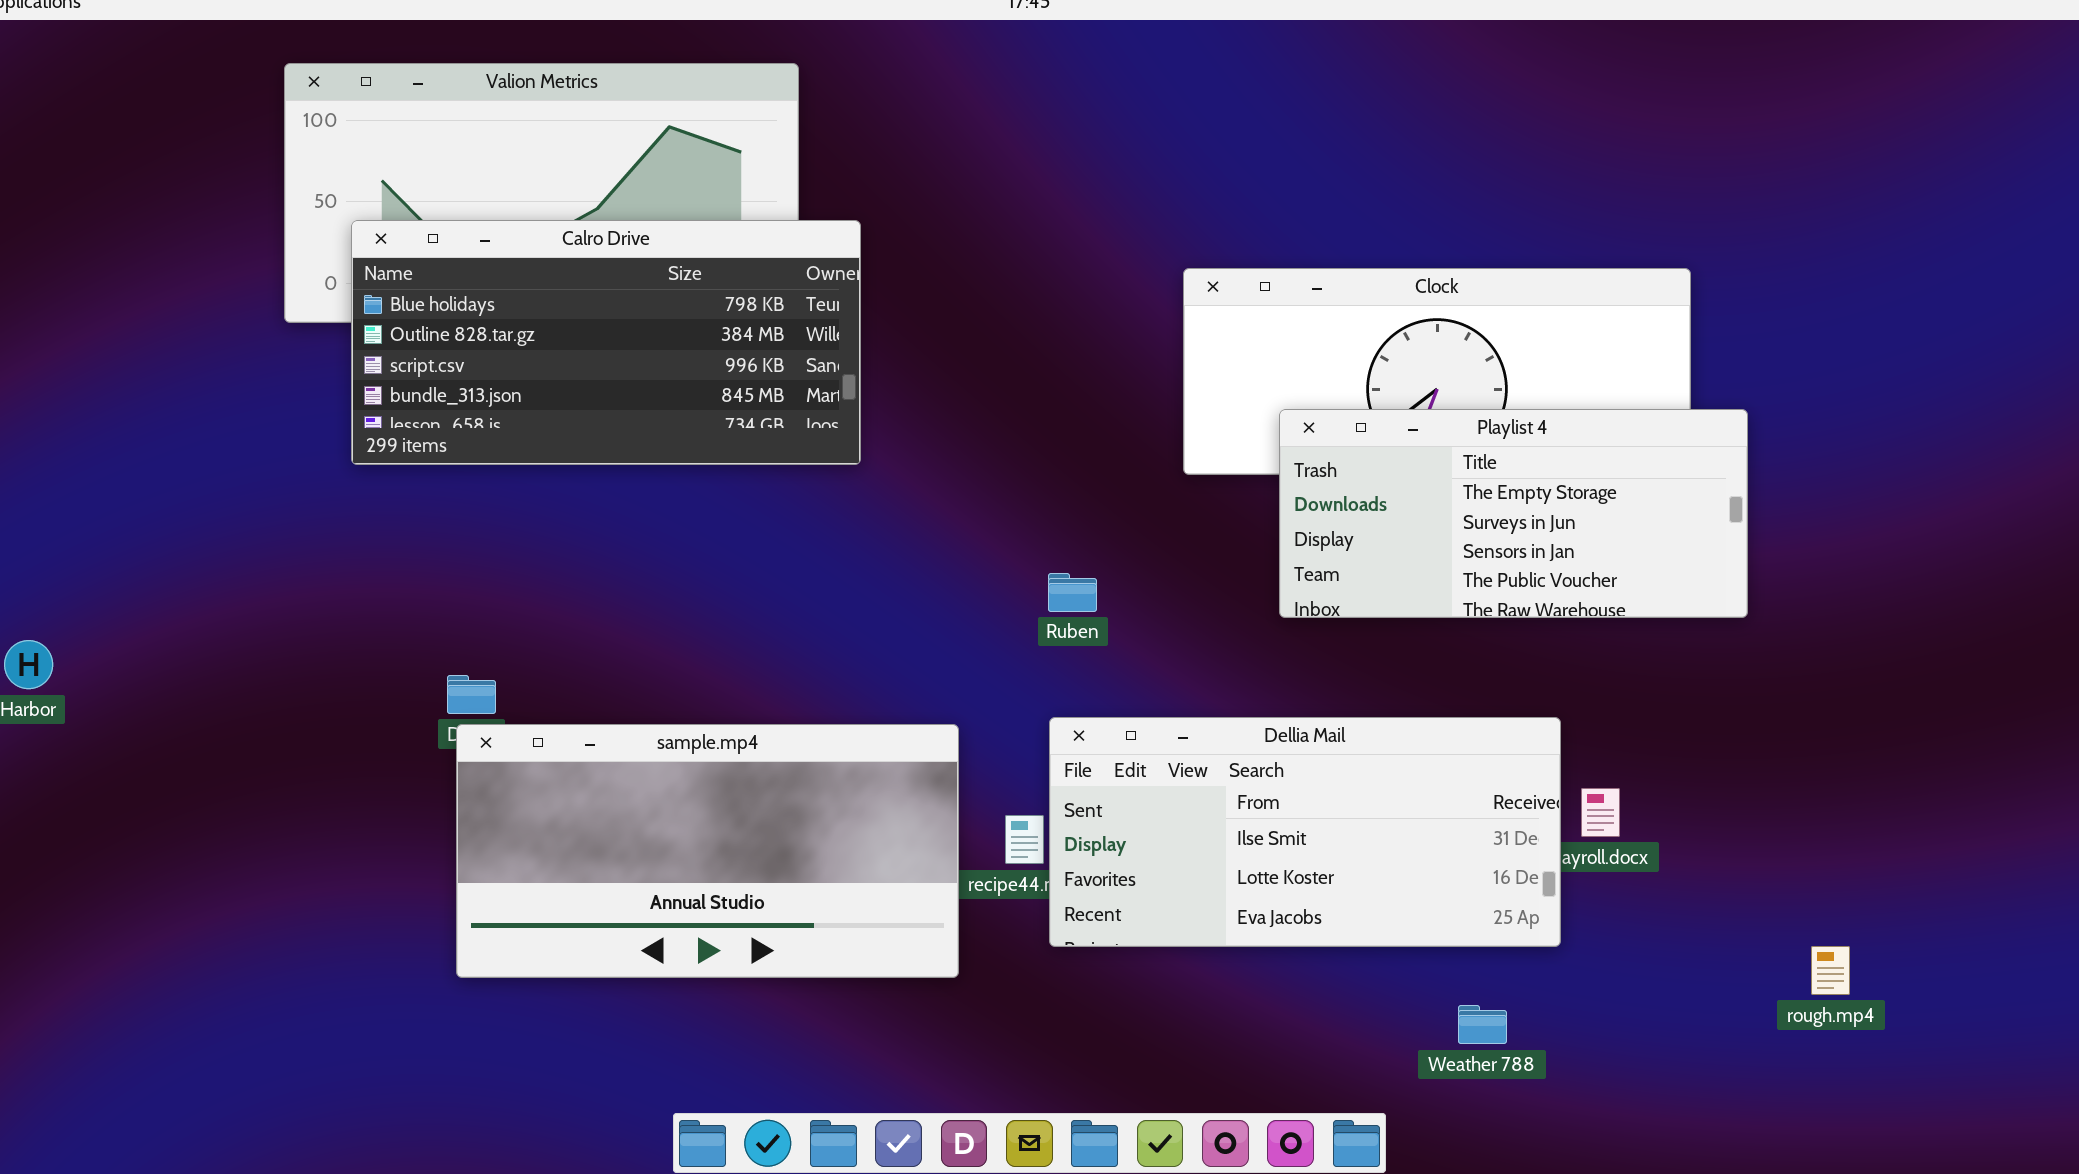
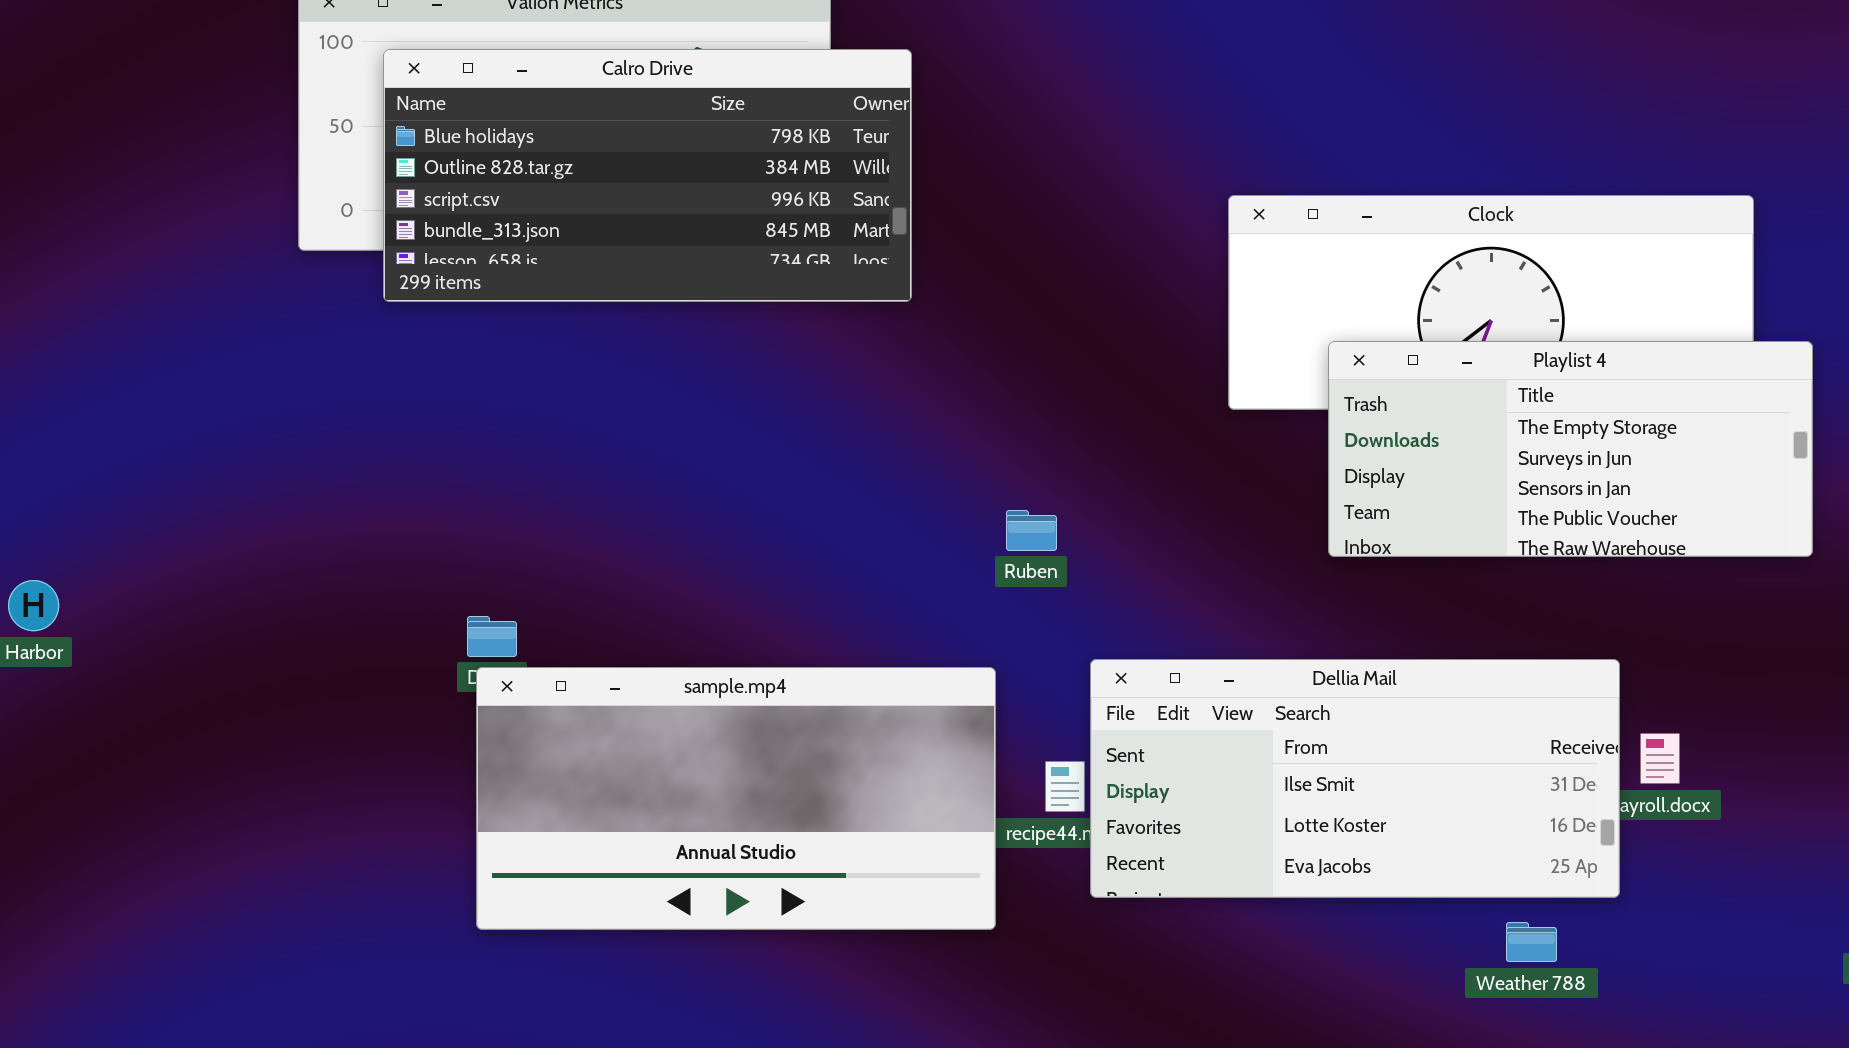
Calro Drive: [351,220,861,465] -> [383,49,912,302], moved
Ruben: [1048,573,1097,612] -> [1006,510,1057,551], moved
Weather 788: [1458,1005,1507,1044] -> [1506,922,1557,962], moved

